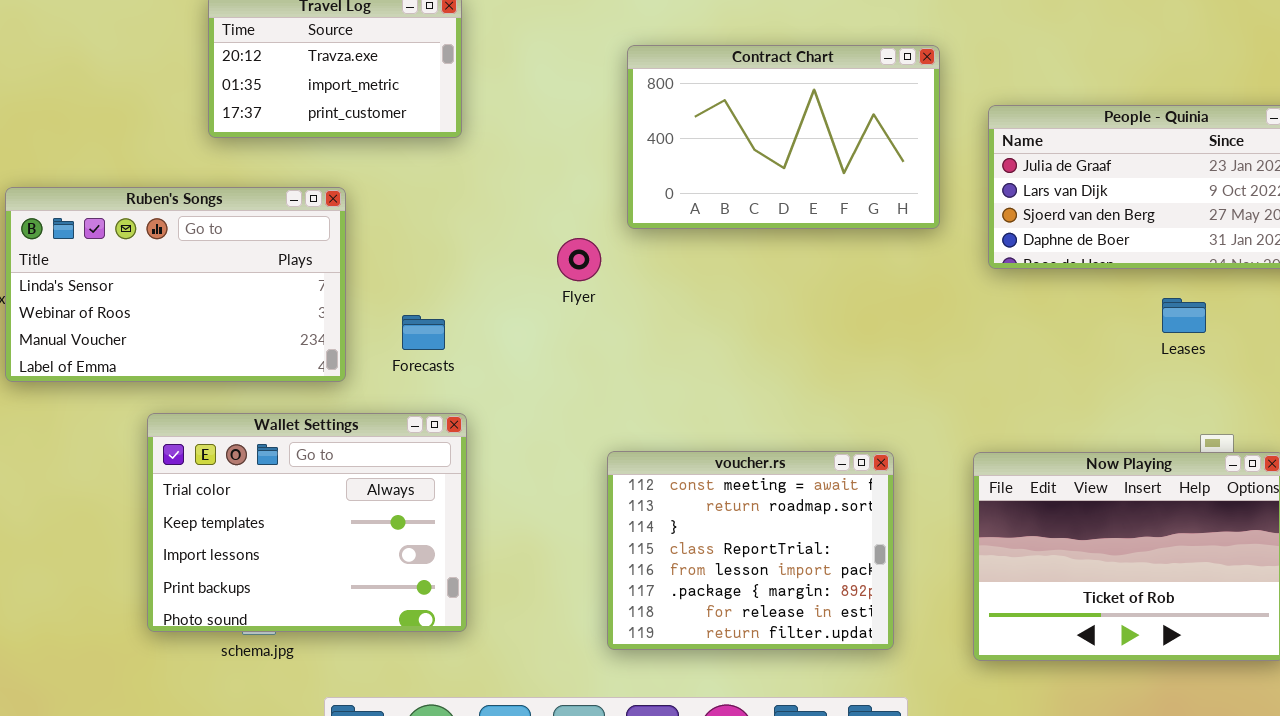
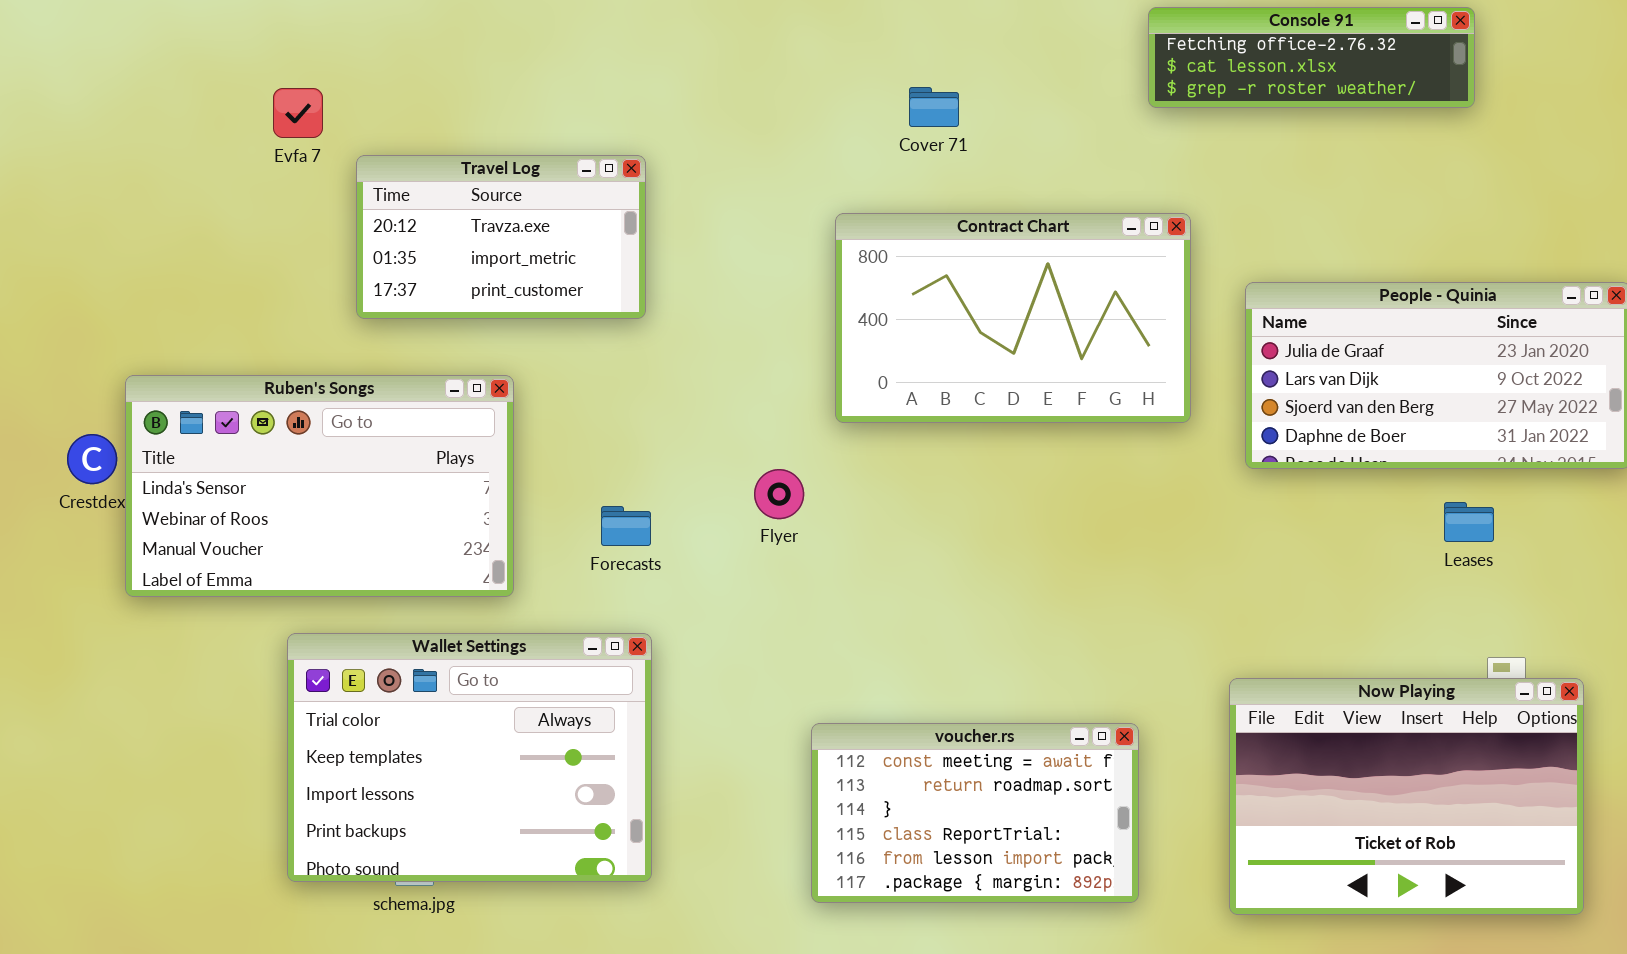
Flyer: [557,238,601,281] -> [754,469,804,519], moved
Forecasts: [402,315,445,350] -> [601,506,651,546], moved
voucher.rs: [607,451,894,650] -> [811,723,1139,903], resized

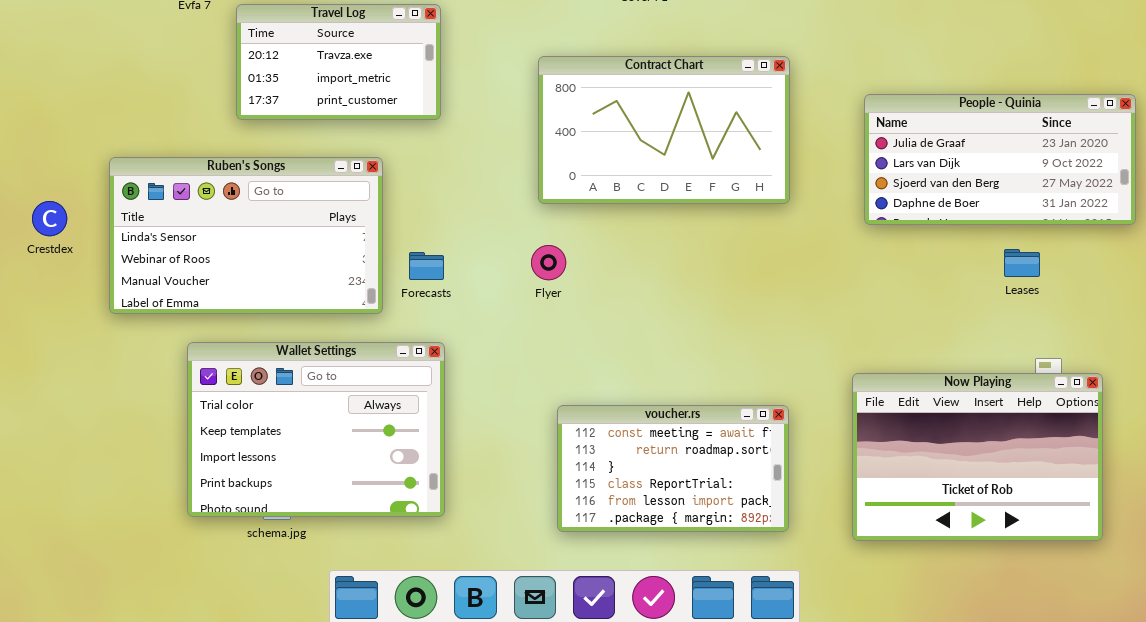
Contract Chart: [835,213,1191,423] -> [538,56,790,204], moved
Ruben's Songs: [125,375,514,597] -> [109,157,383,314], moved
Flyer: [754,469,804,519] -> [531,245,566,280], moved

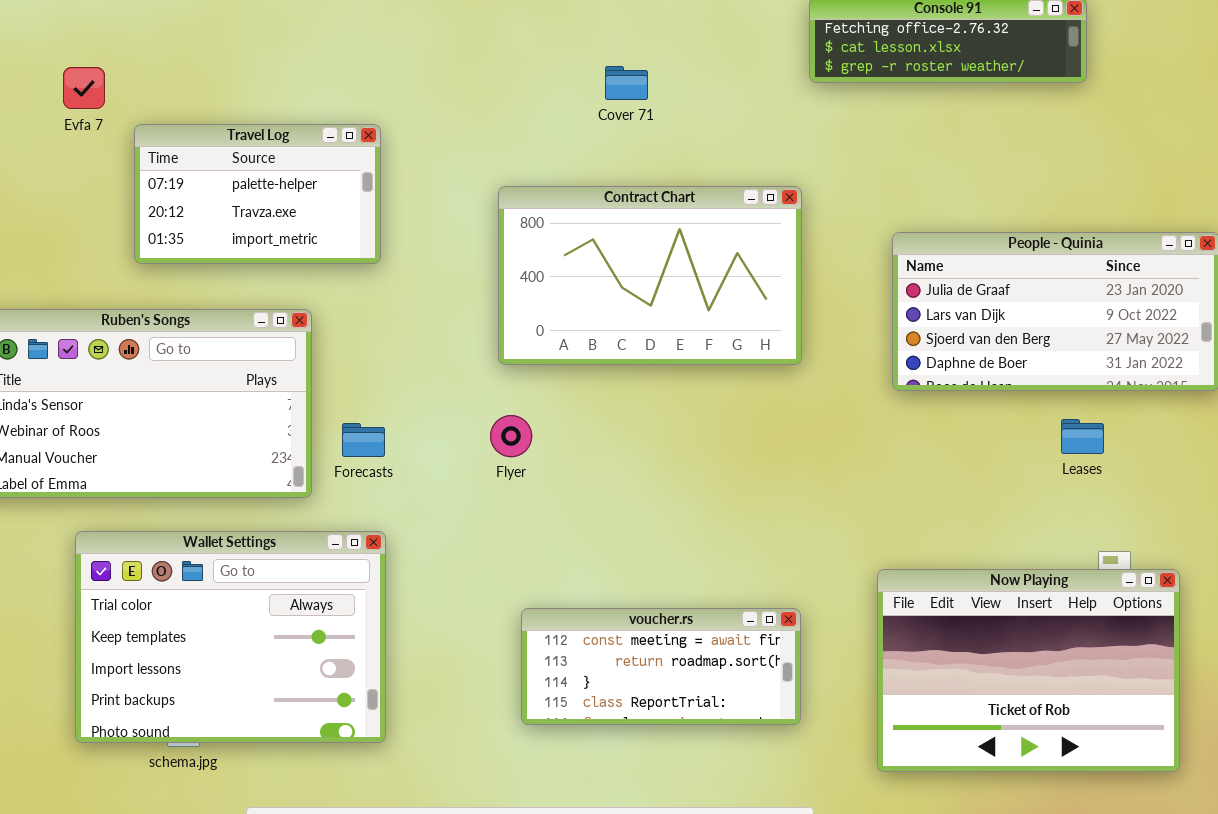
Travel Log: [236,4,441,120] -> [134,124,381,264], scrolled up 1 row
voucher.rs: [557,405,789,532] -> [521,608,801,725], resized

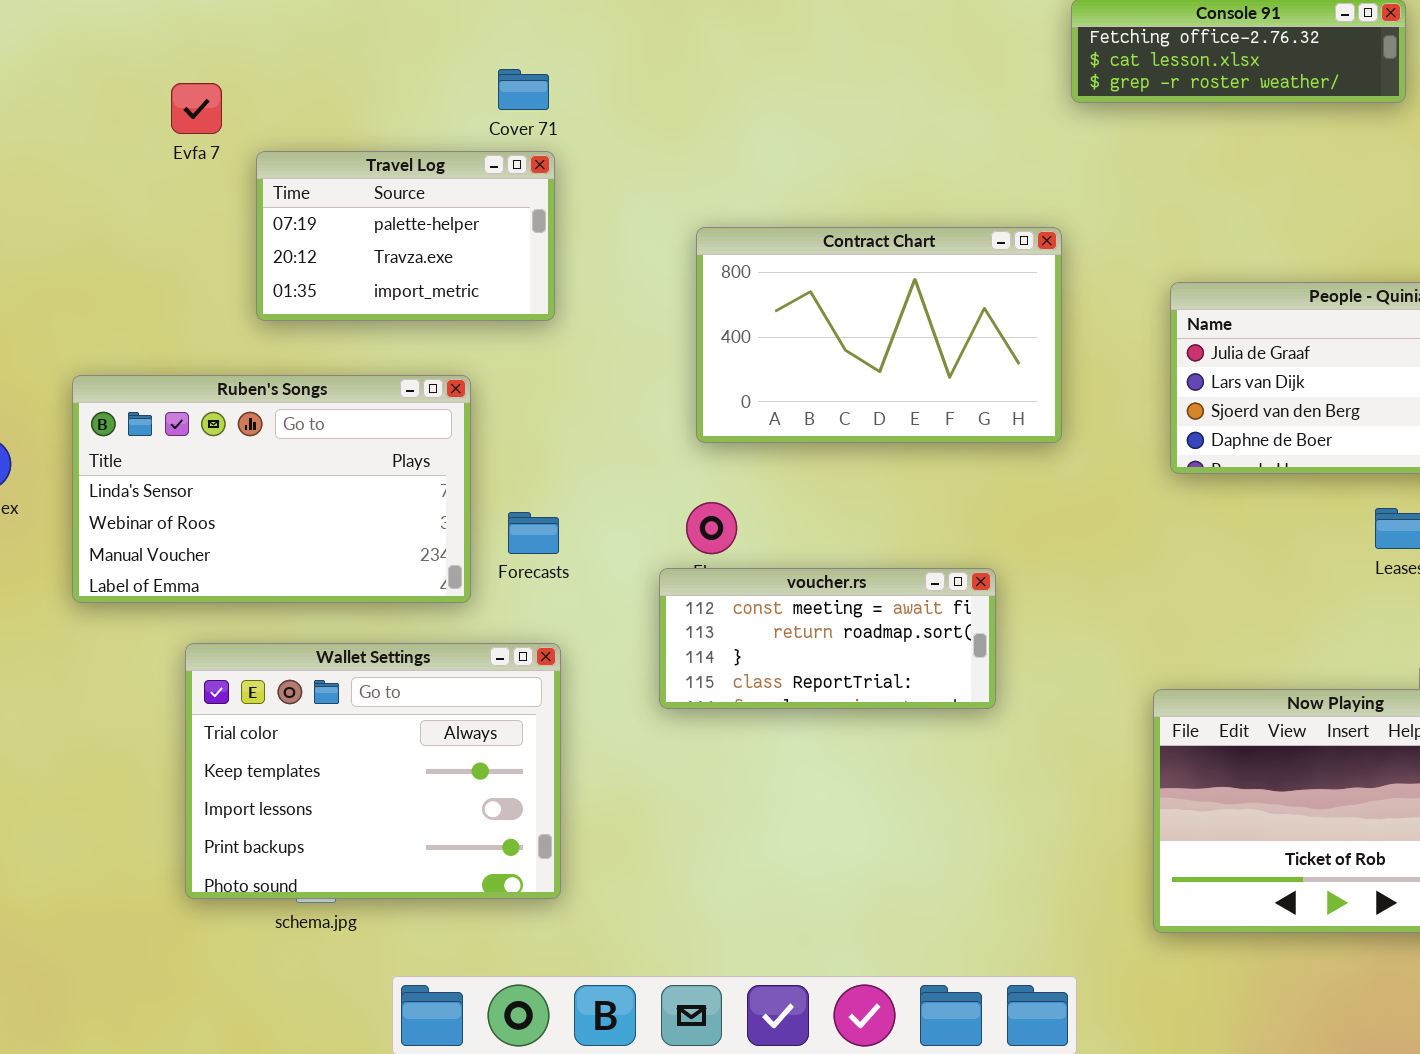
Cover 71: [605,66,648,100] -> [498,69,549,110], moved
voucher.rs: [521,608,801,725] -> [659,568,996,709], moved

